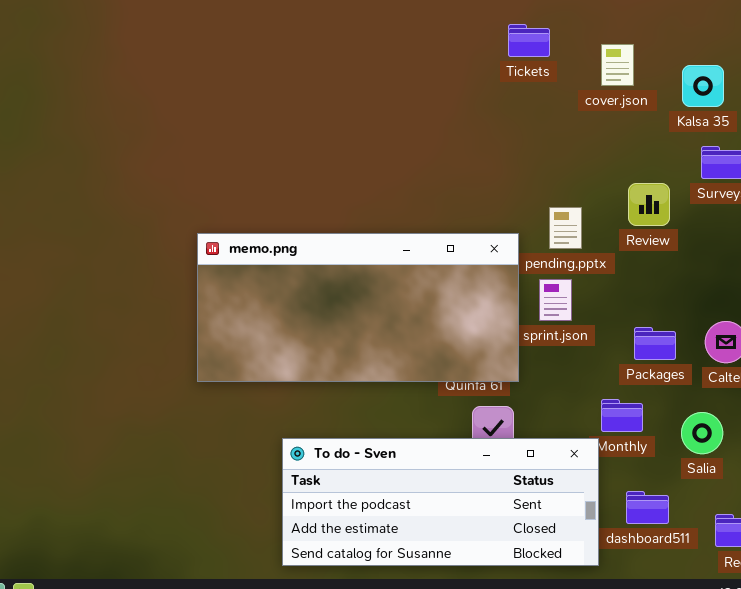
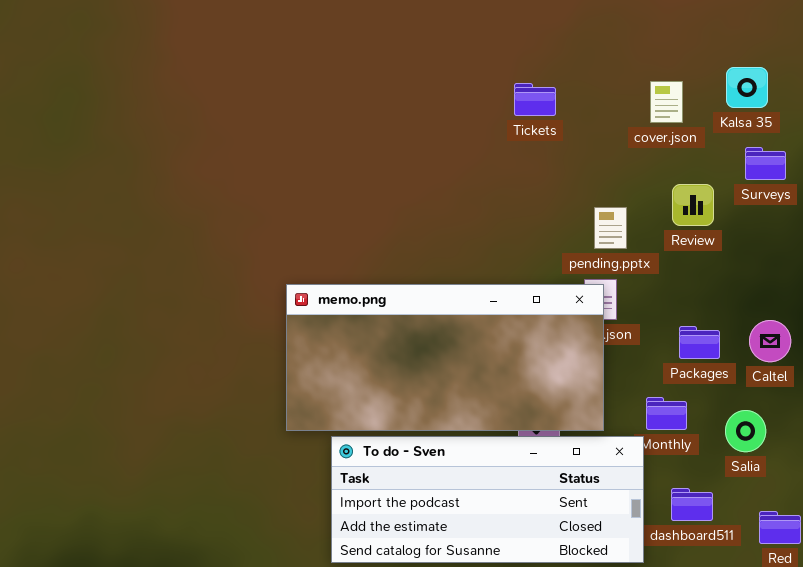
Tickets: [508,24,550,57] -> [514,83,556,116], moved
cover.json: [601,44,634,86] -> [650,81,683,123], moved
memo.png: [197,233,519,382] -> [286,284,604,431], moved

